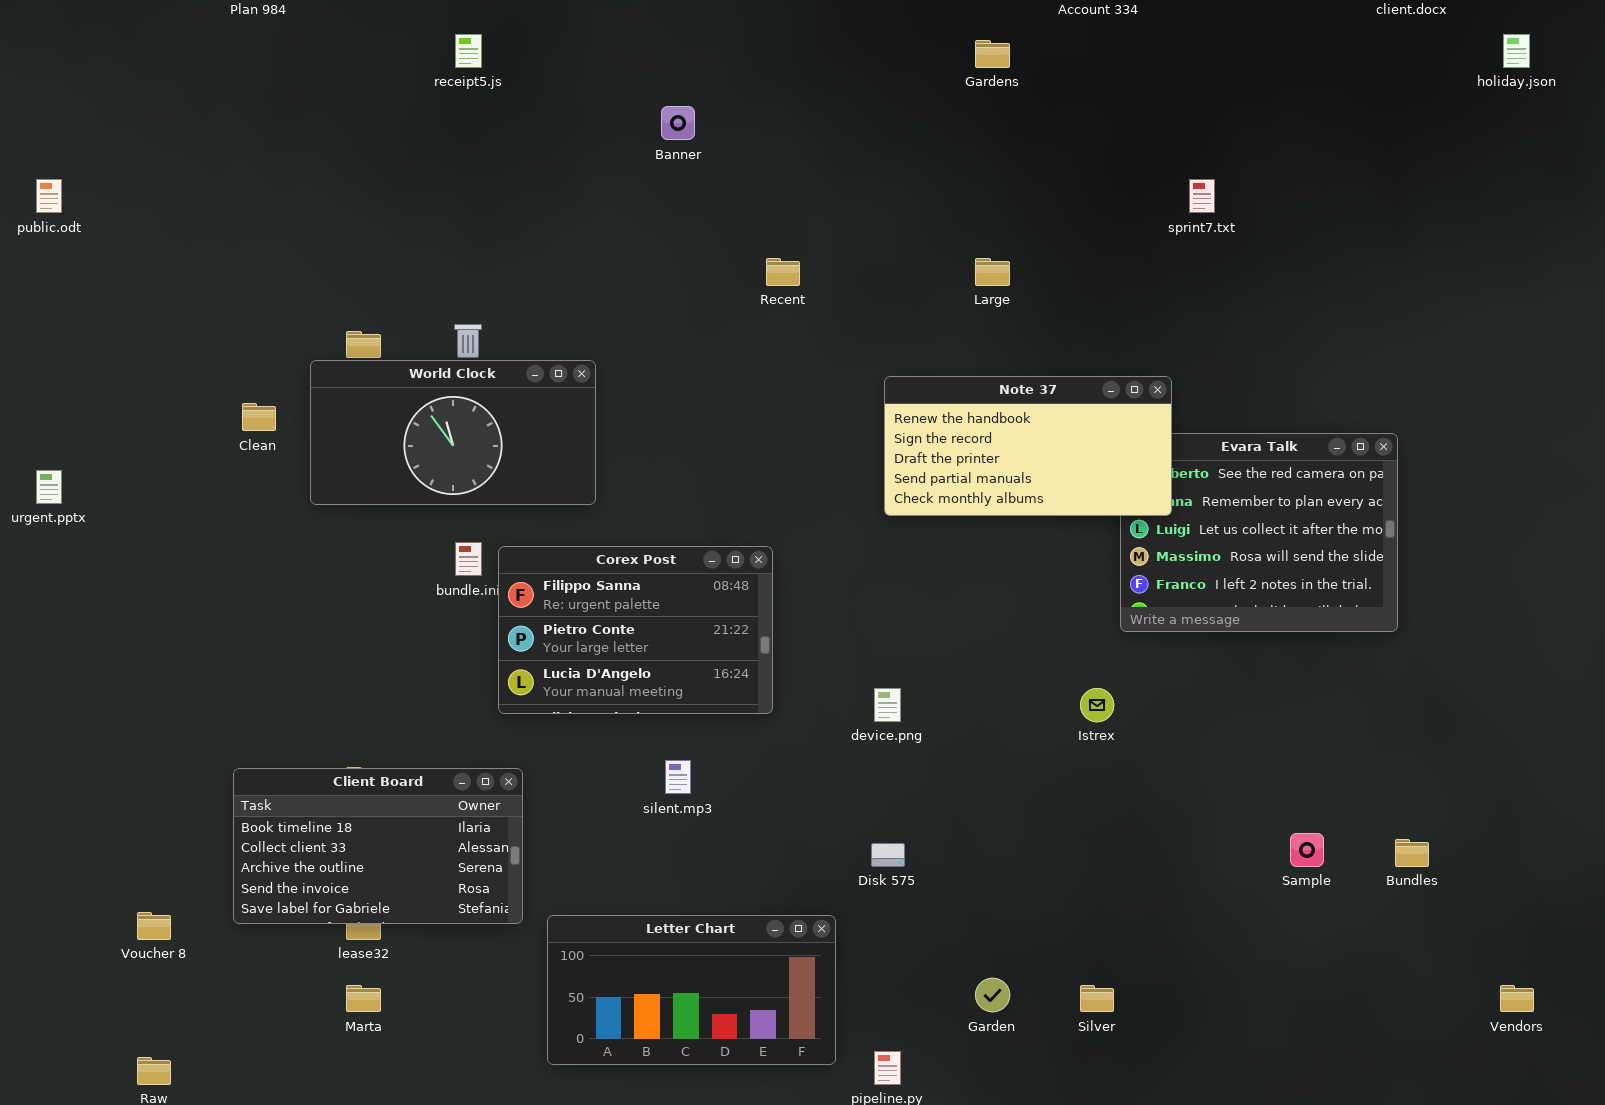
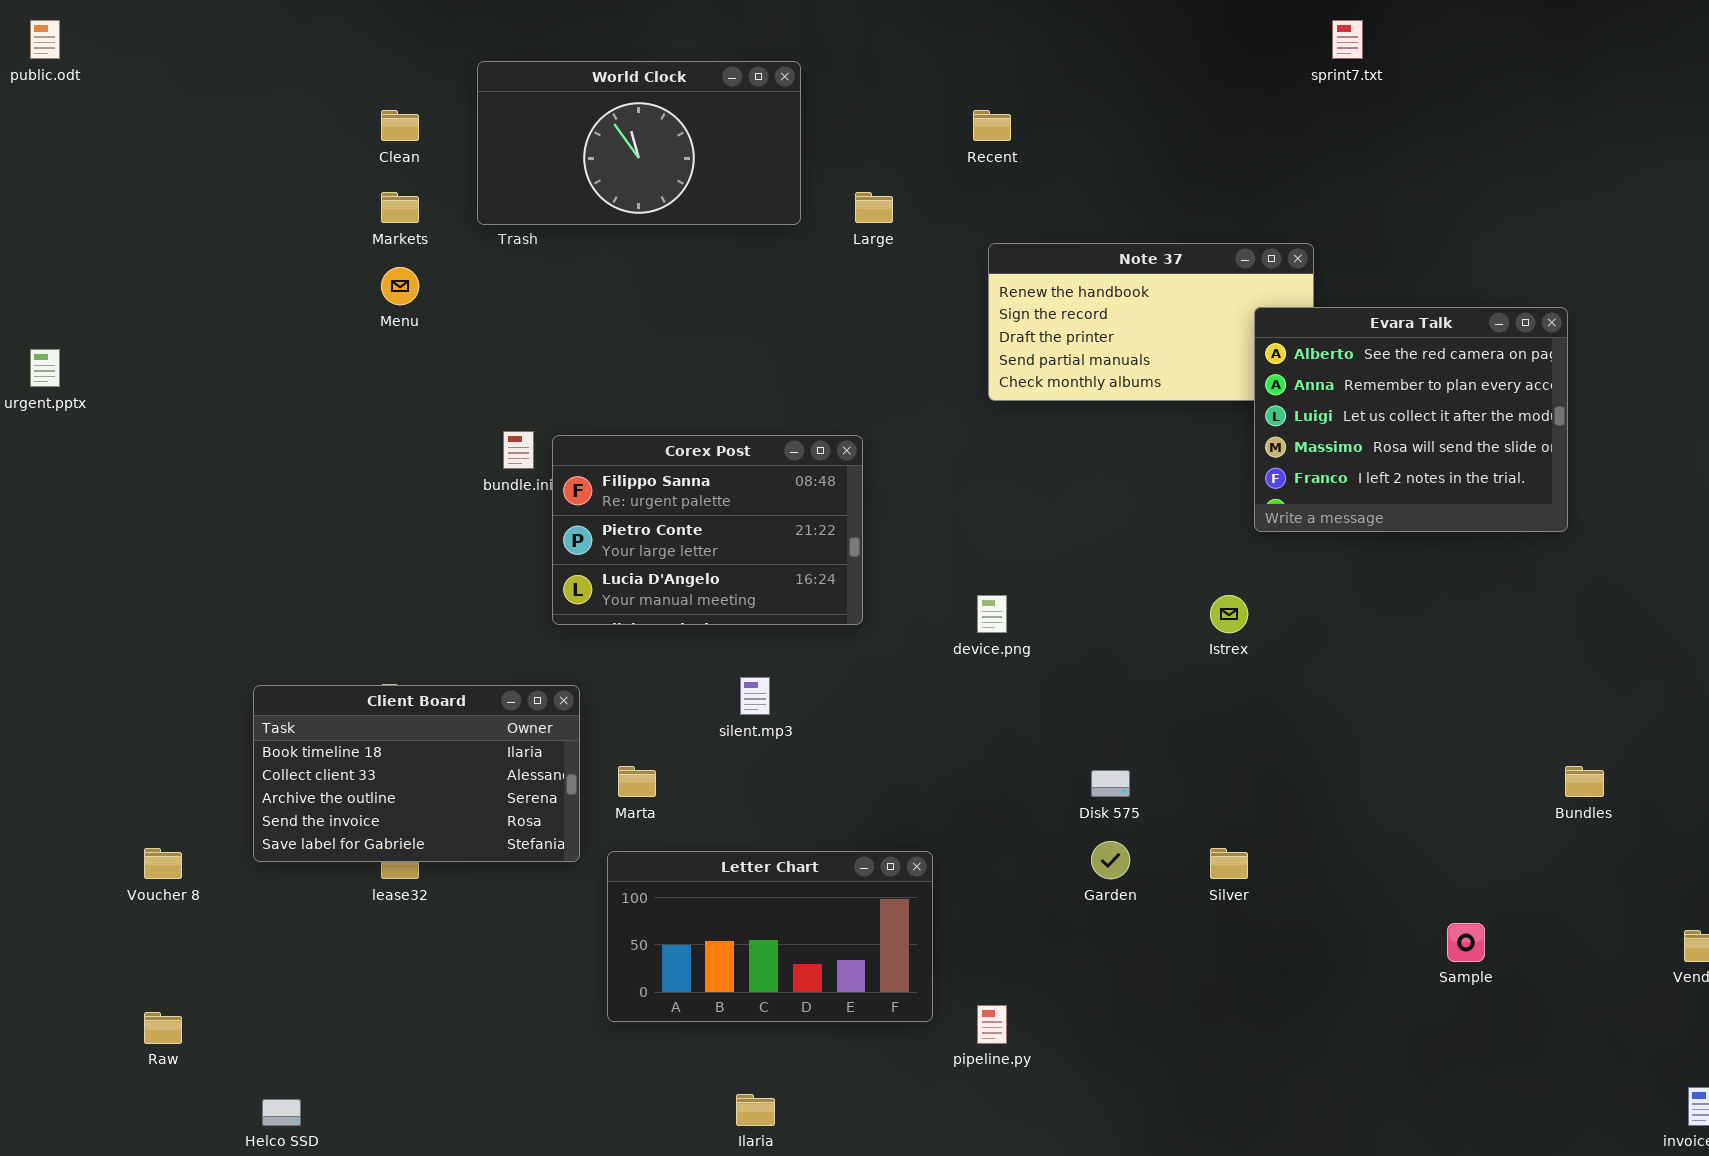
Recent: [766,258,800,286] -> [973,110,1011,141], moved
Large: [975,258,1010,286] -> [855,192,893,223], moved
World Clock: [310,360,596,505] -> [477,61,801,225], moved
Clean: [242,403,276,431] -> [381,110,419,141], moved
Evara Talk: [1120,433,1398,632] -> [1254,307,1568,532], raised
Sample: [1290,833,1324,867] -> [1447,923,1485,962], moved
Disk 575: [871,843,905,867] -> [1091,770,1130,797], moved
Garden: [975,978,1010,1012] -> [1091,841,1130,879], moved
Marta: [346,985,381,1012] -> [618,766,656,797], moved
Silver: [1080,985,1114,1012] -> [1210,848,1248,879], moved

